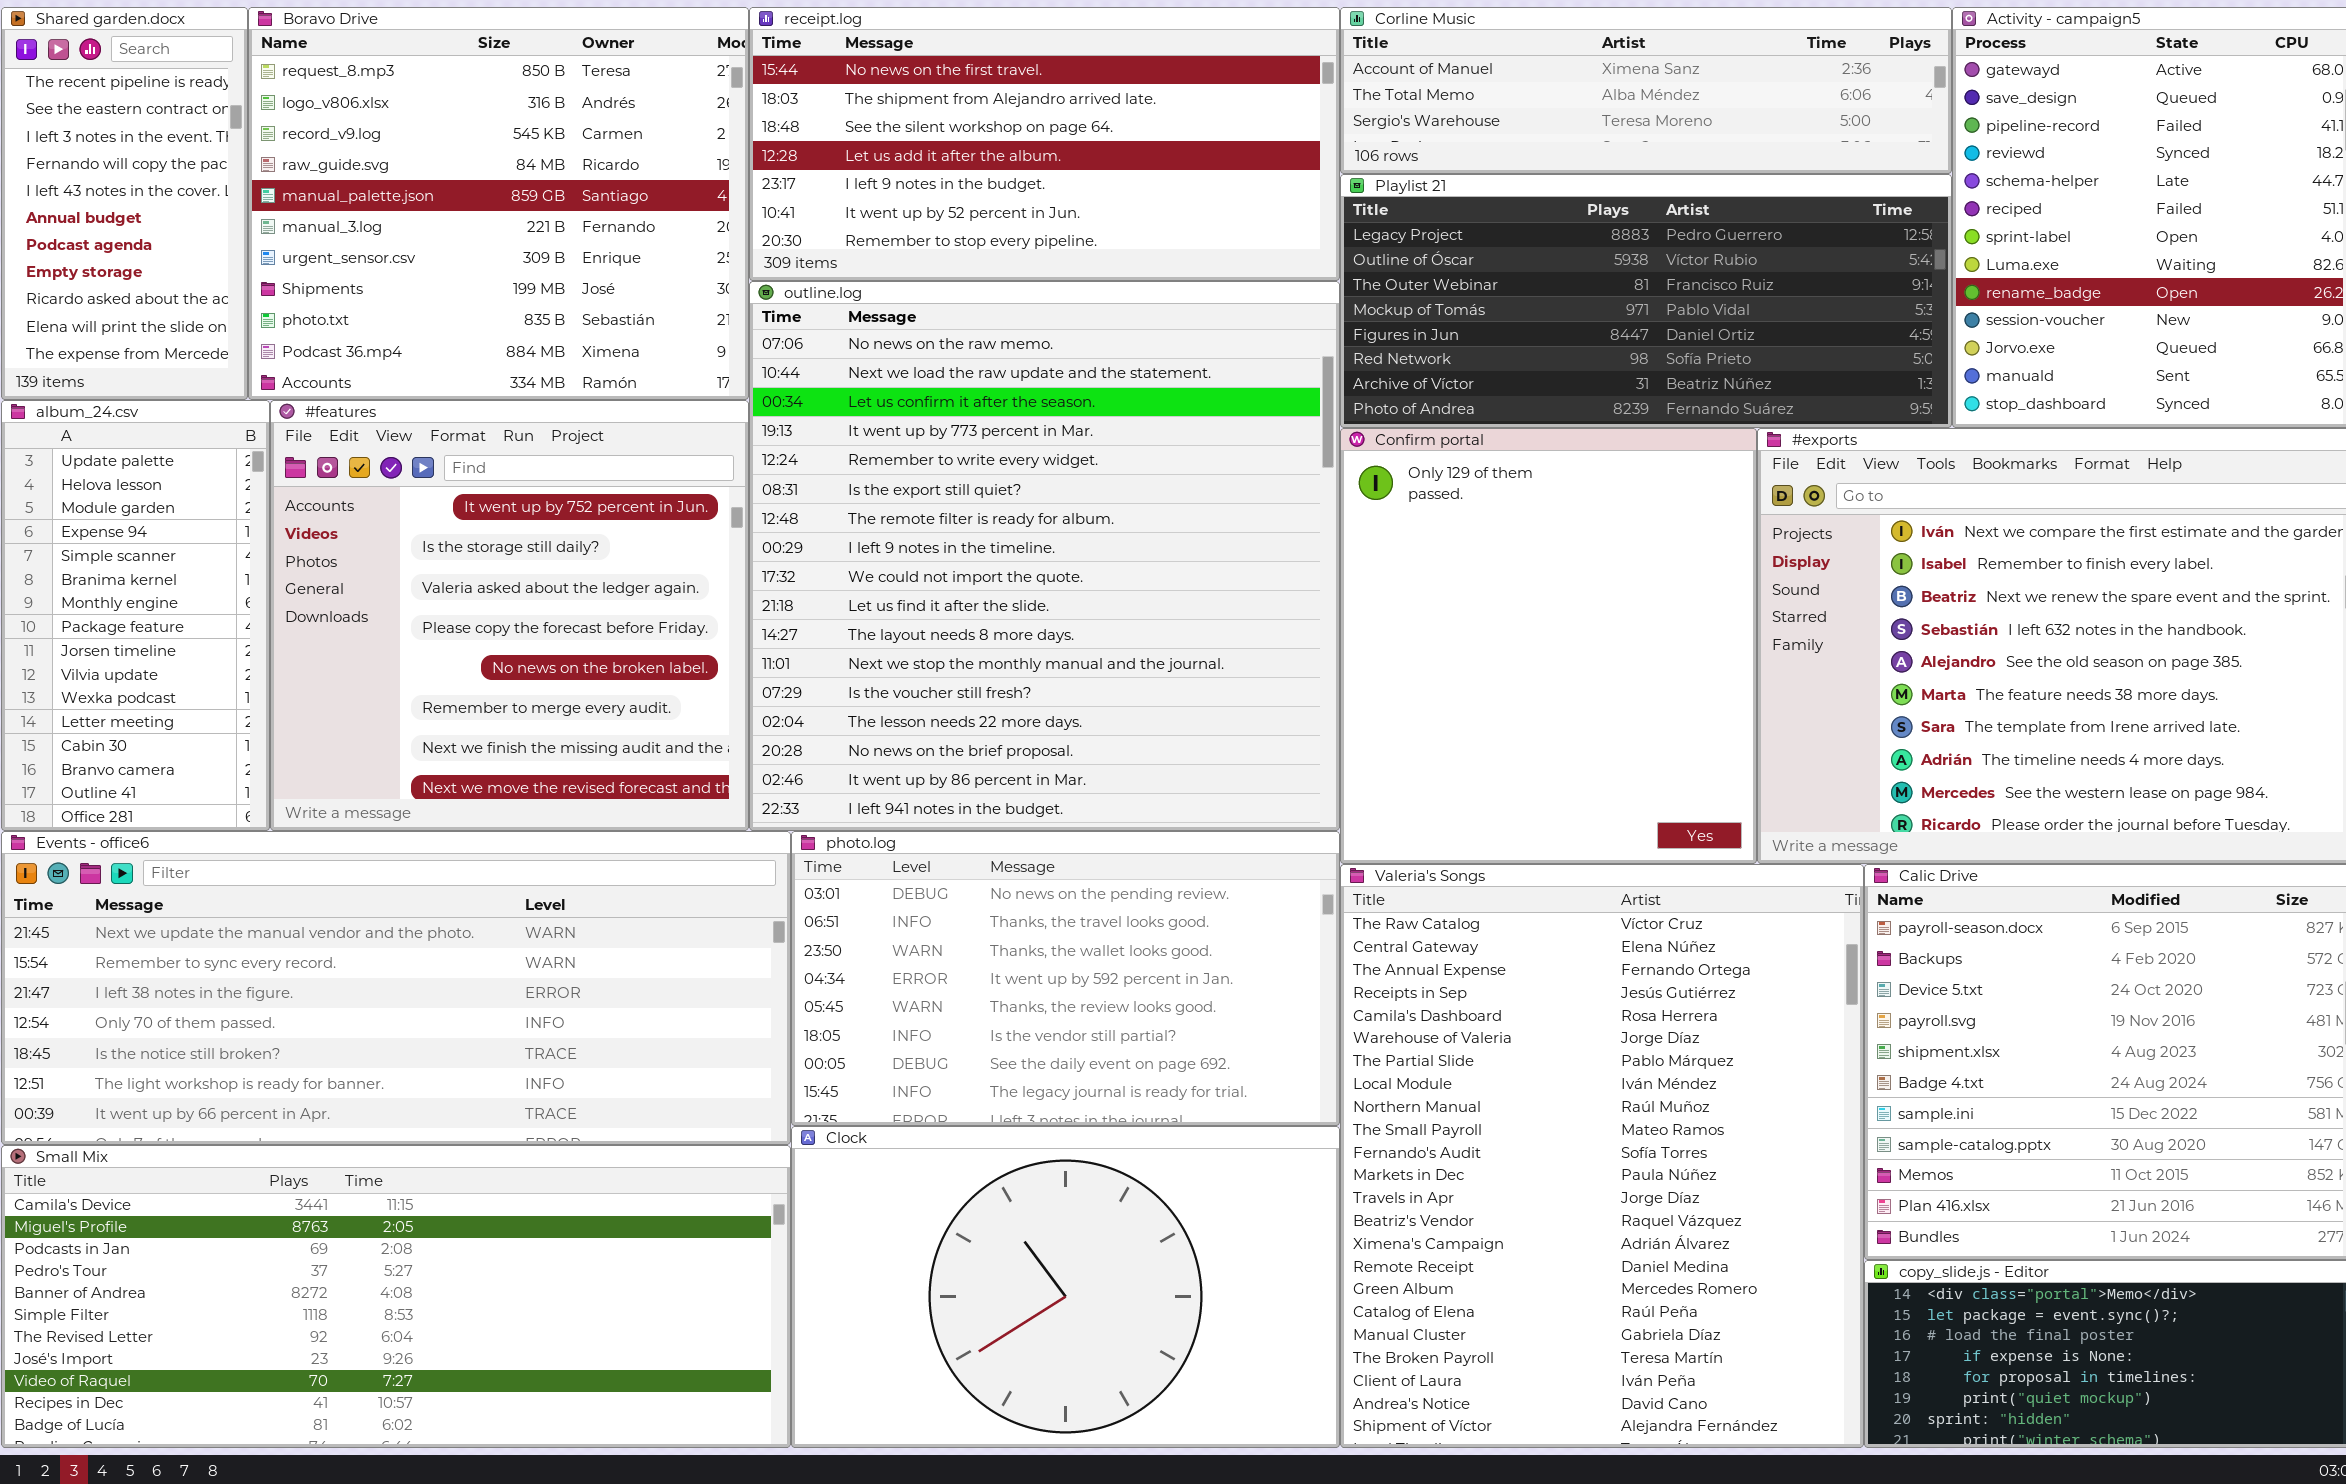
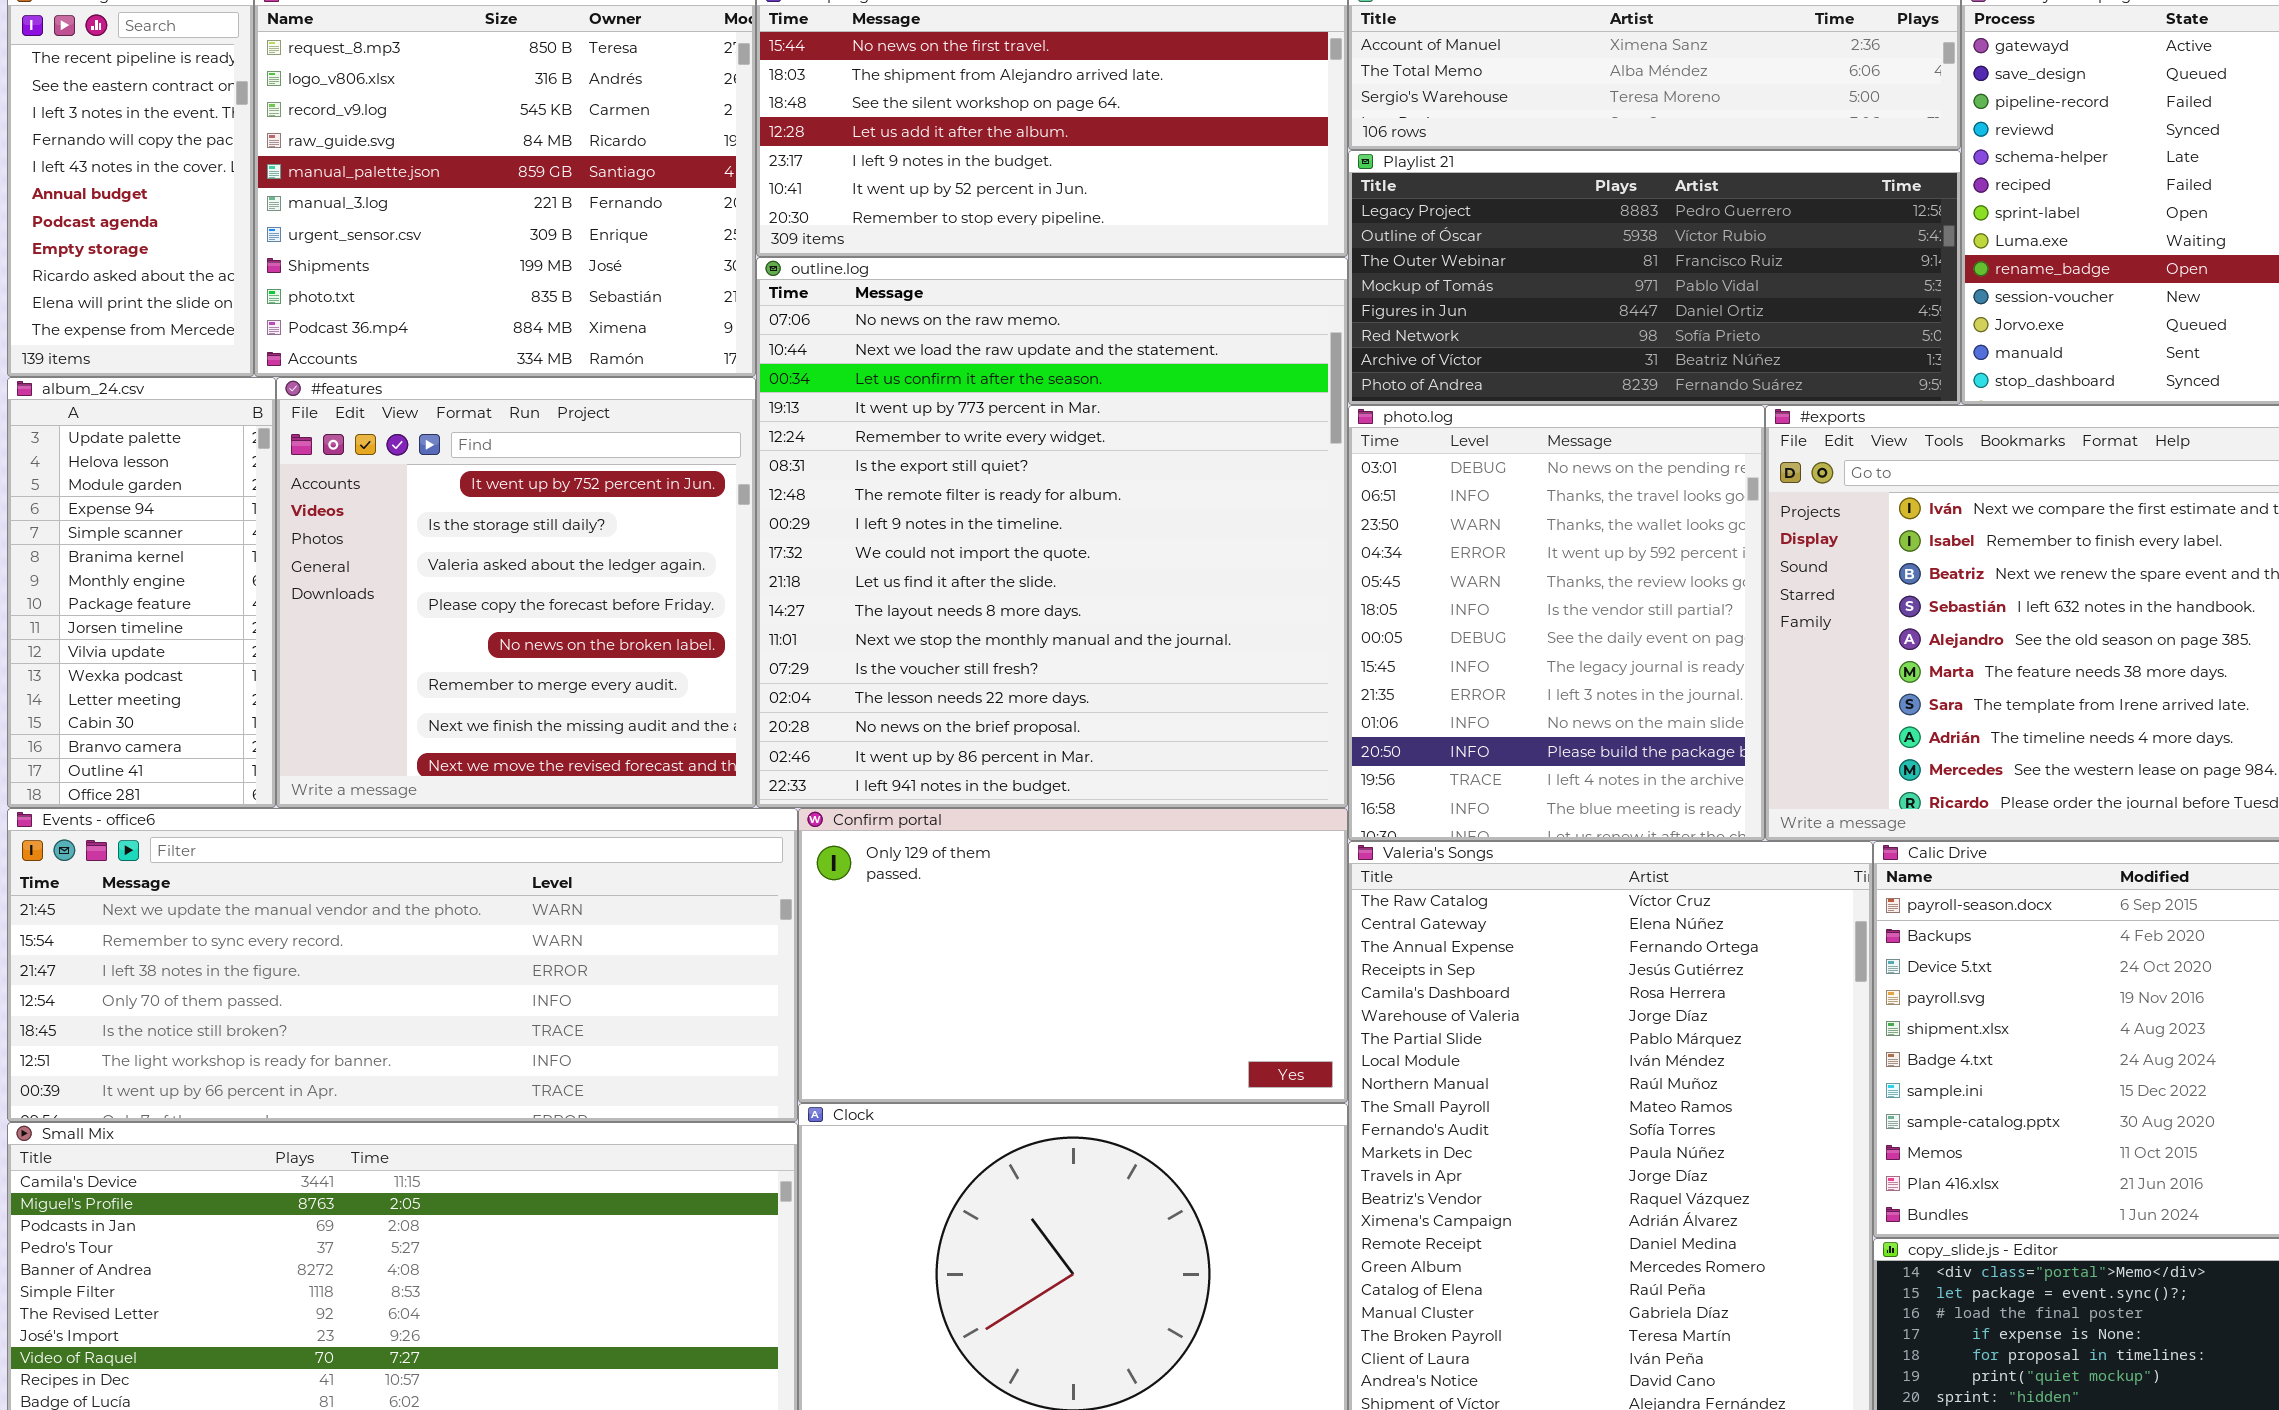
Confirm portal: [1340,428,1757,864] -> [798,808,1348,1103], moved, resized
photo.log: [791,831,1340,1126] -> [1348,405,1765,841], moved, resized

